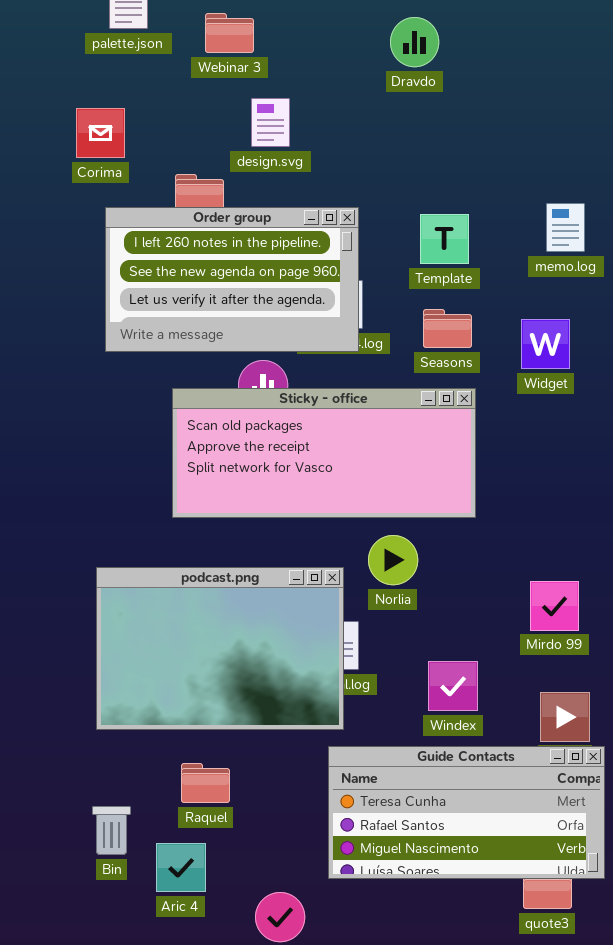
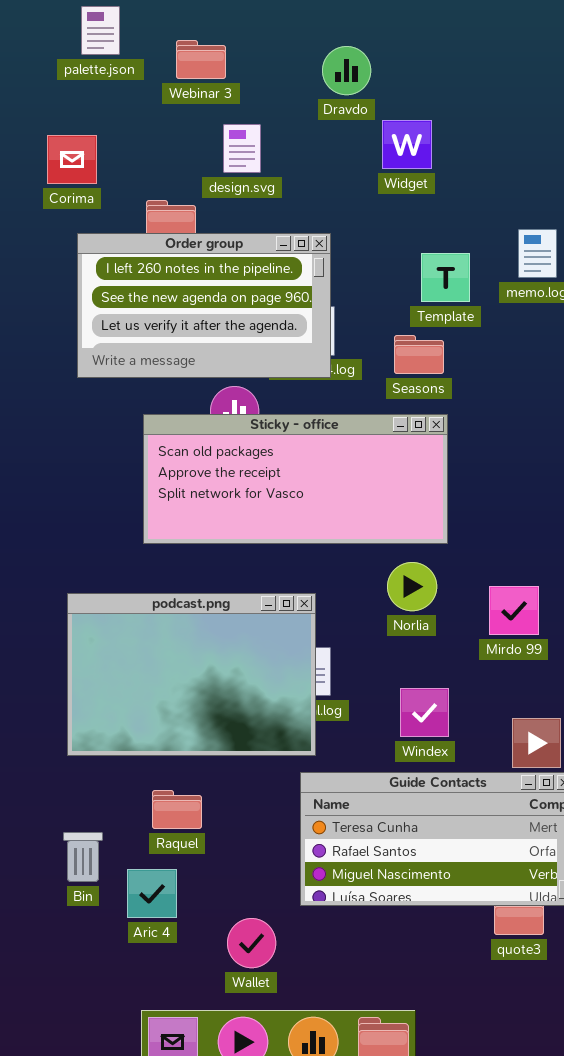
Dravdo: [390,17,439,67] -> [322,46,371,95], moved
Template: [420,214,469,264] -> [421,253,470,302], moved
Widget: [521,319,570,369] -> [382,120,432,169], moved
Norlia: [368,535,418,585] -> [387,562,437,611], moved
Mirdo 99: [530,581,579,631] -> [489,586,539,635], moved

